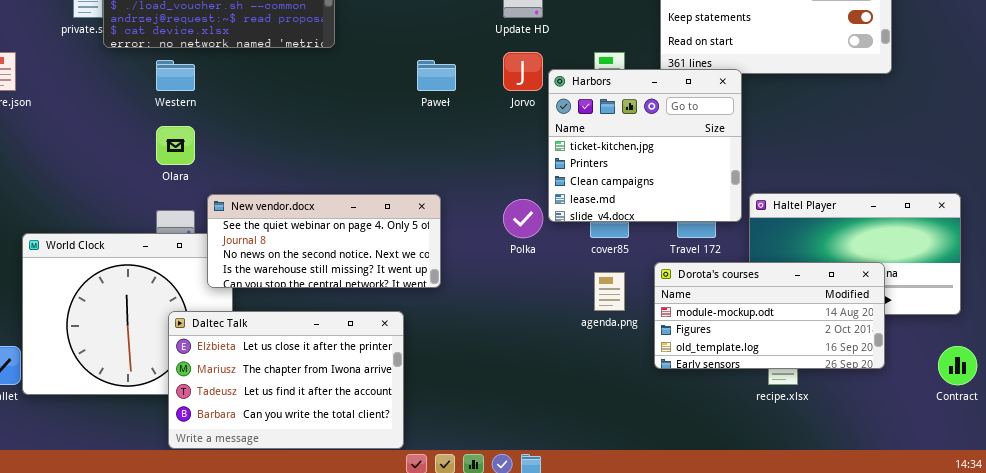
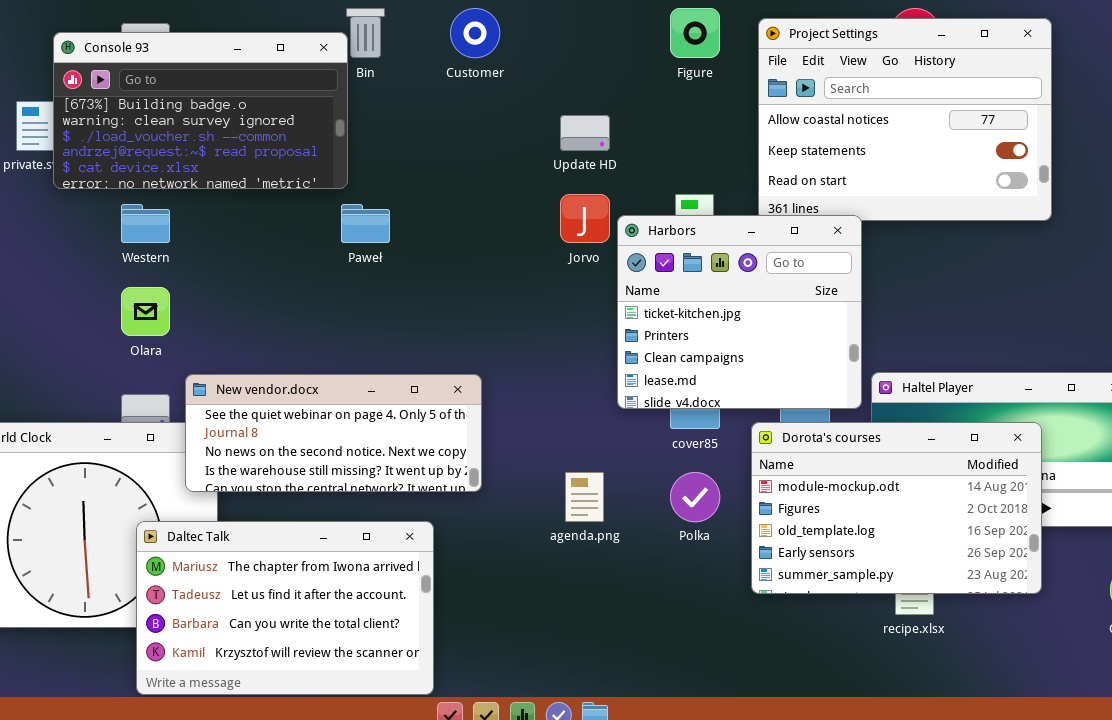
Paweł: [417,60,456,91] -> [341,204,390,243], moved
Polka: [503,199,543,238] -> [670,472,720,522], moved
Dorota's courses: [654,262,885,369] -> [751,422,1042,594], resized
agenda.png: [594,272,625,311] -> [565,472,604,522], moved
Daltec Talk: [168,311,404,449] -> [136,521,434,695], scrolled down 1 row

